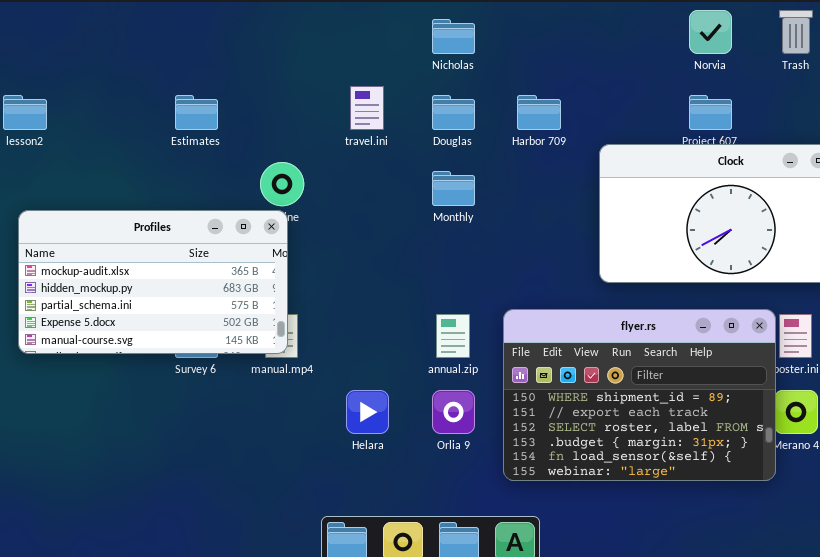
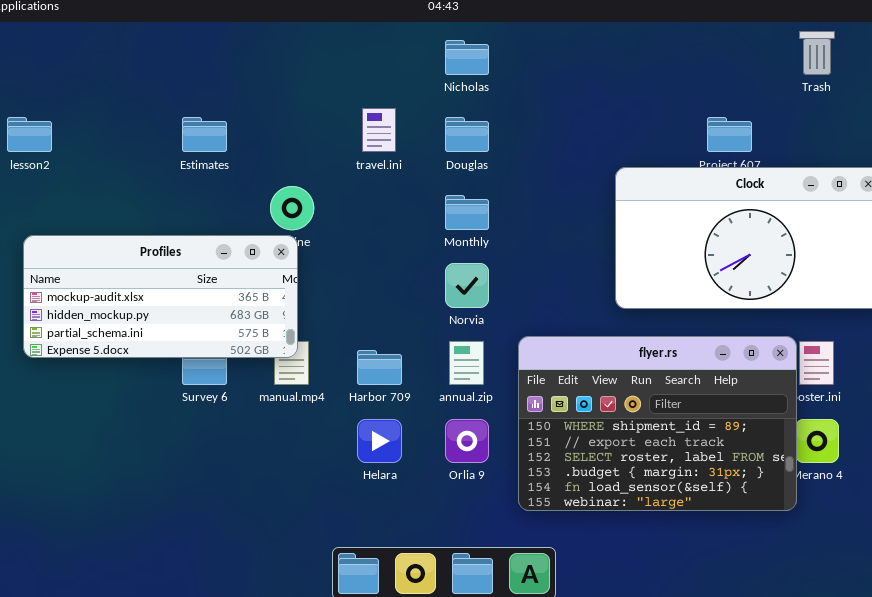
Norvia: [689,10,732,54] -> [445,263,489,308], moved
Harbor 709: [517,95,561,130] -> [357,350,402,385], moved
Profiles: [18,210,288,354] -> [23,235,298,358], resized

